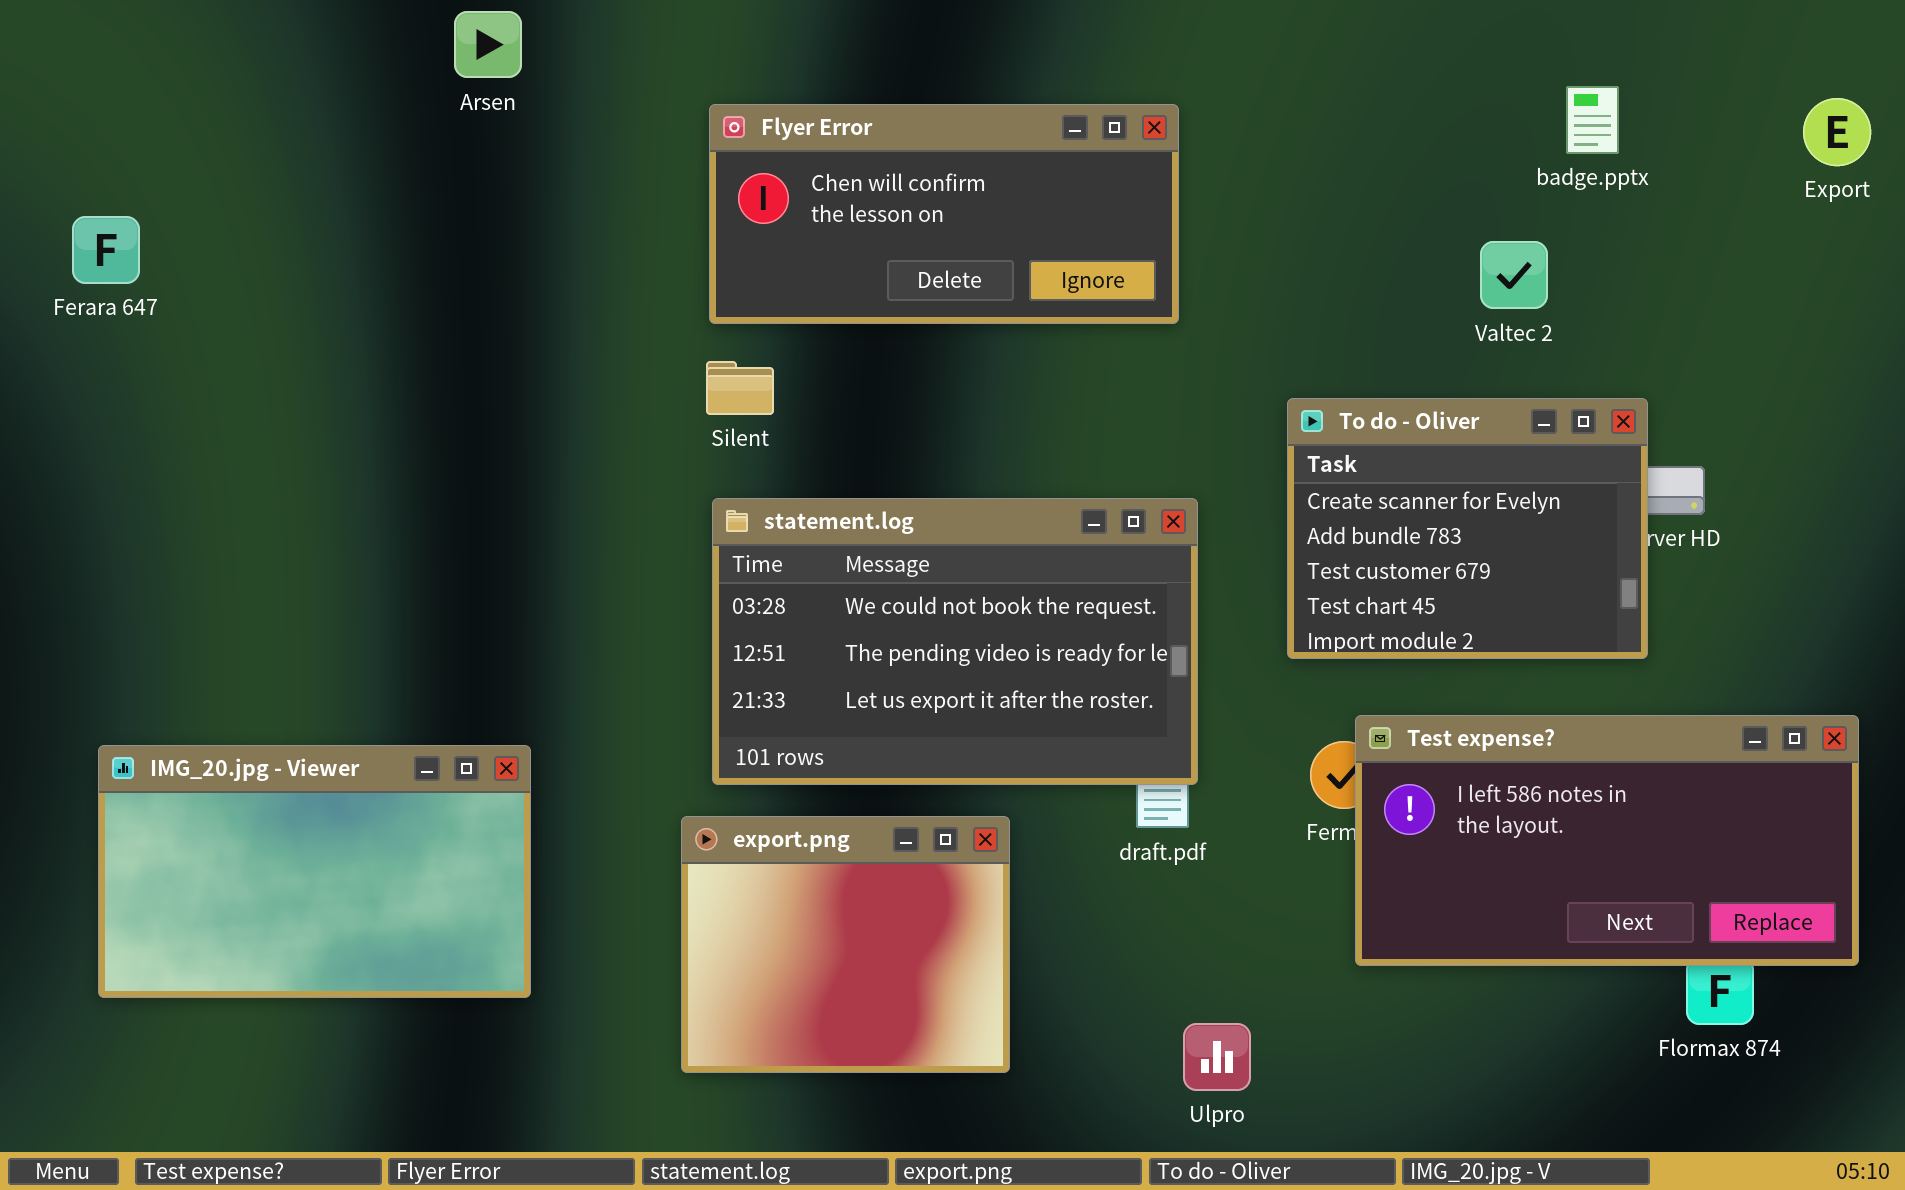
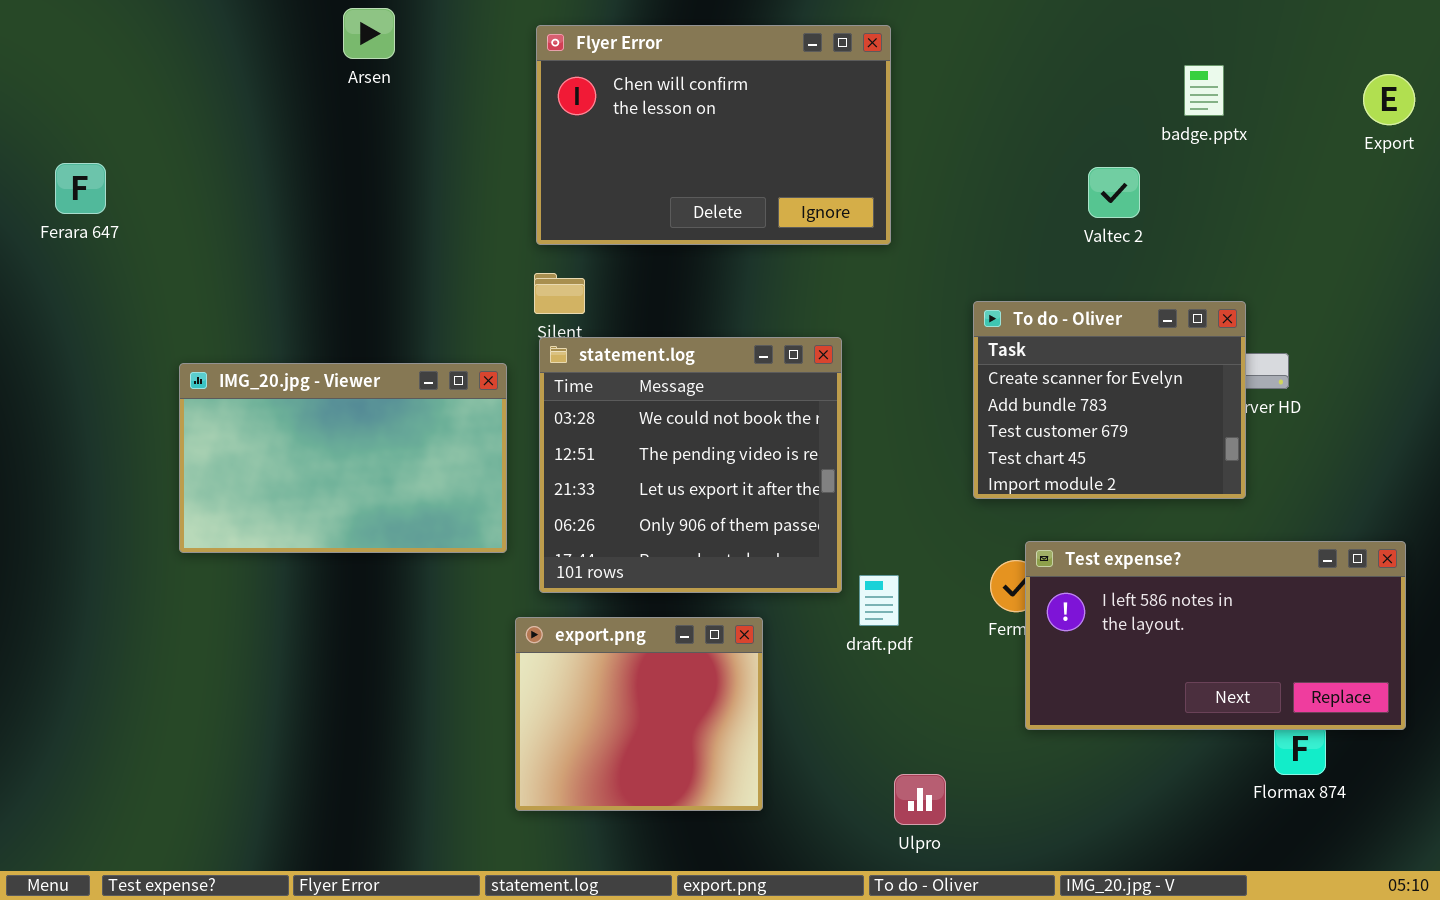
Flyer Error: [709,104,1179,324] -> [536,25,891,245], resized
Valtec 2: [1480,241,1548,309] -> [1088,167,1140,218], moved
statement.log: [712,498,1198,785] -> [539,337,842,593], resized
IMG_20.jpg - Viewer: [98,745,531,998] -> [179,363,507,553], moved

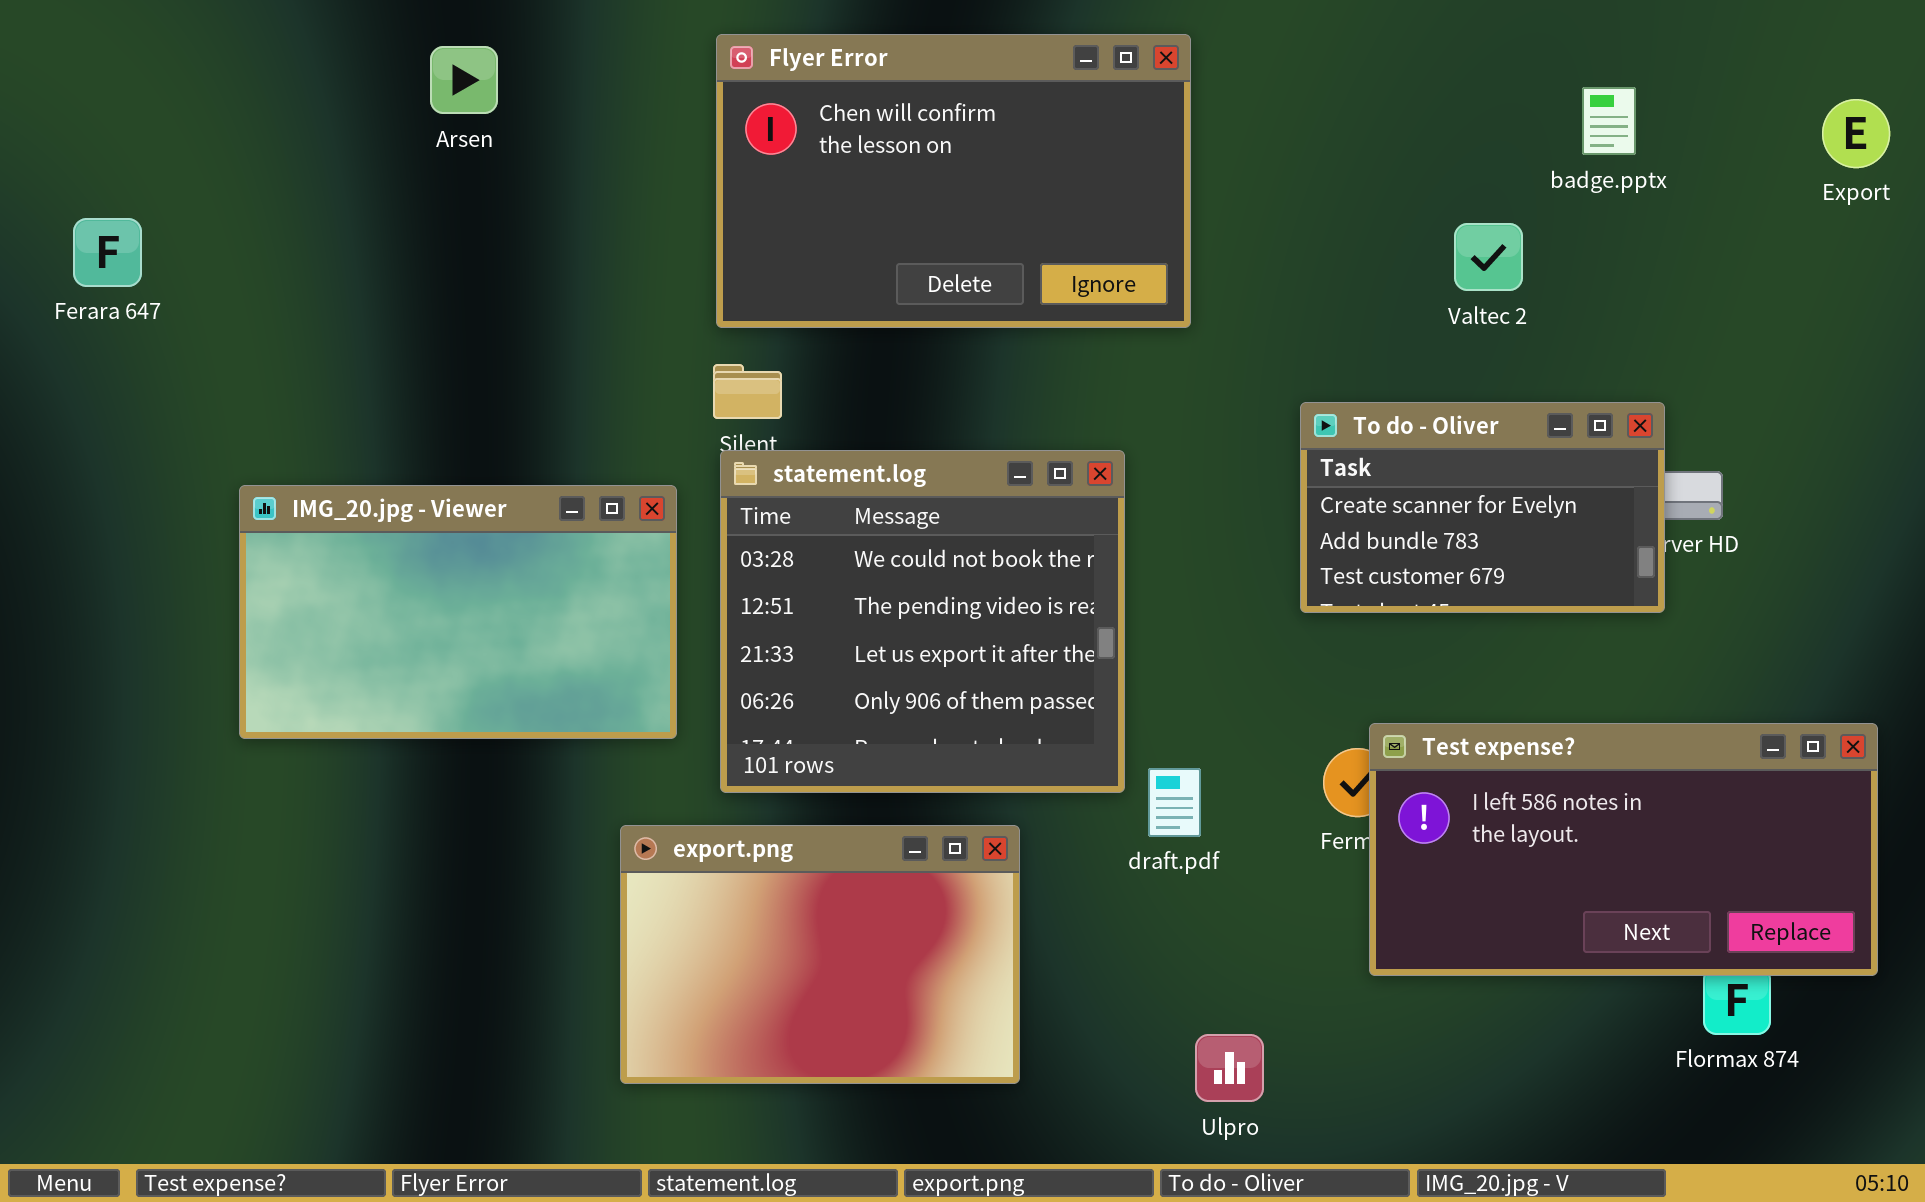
Arsen: [343,8,395,59] -> [430,46,498,114], moved
To do - Oliver: [973,301,1246,499] -> [1300,402,1665,613], resized
export.png: [515,617,763,811] -> [620,825,1020,1084], resized

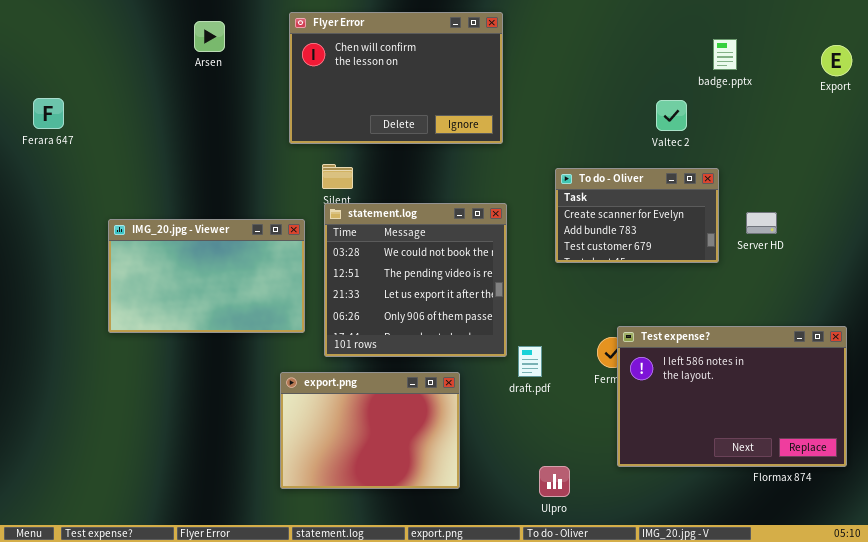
Flyer Error: [716,34,1191,328] -> [289,12,503,144], moved
To do - Oliver: [1300,402,1665,613] -> [555,168,719,263], moved
Test expense?: [1369,723,1878,976] -> [617,326,847,467], resized

